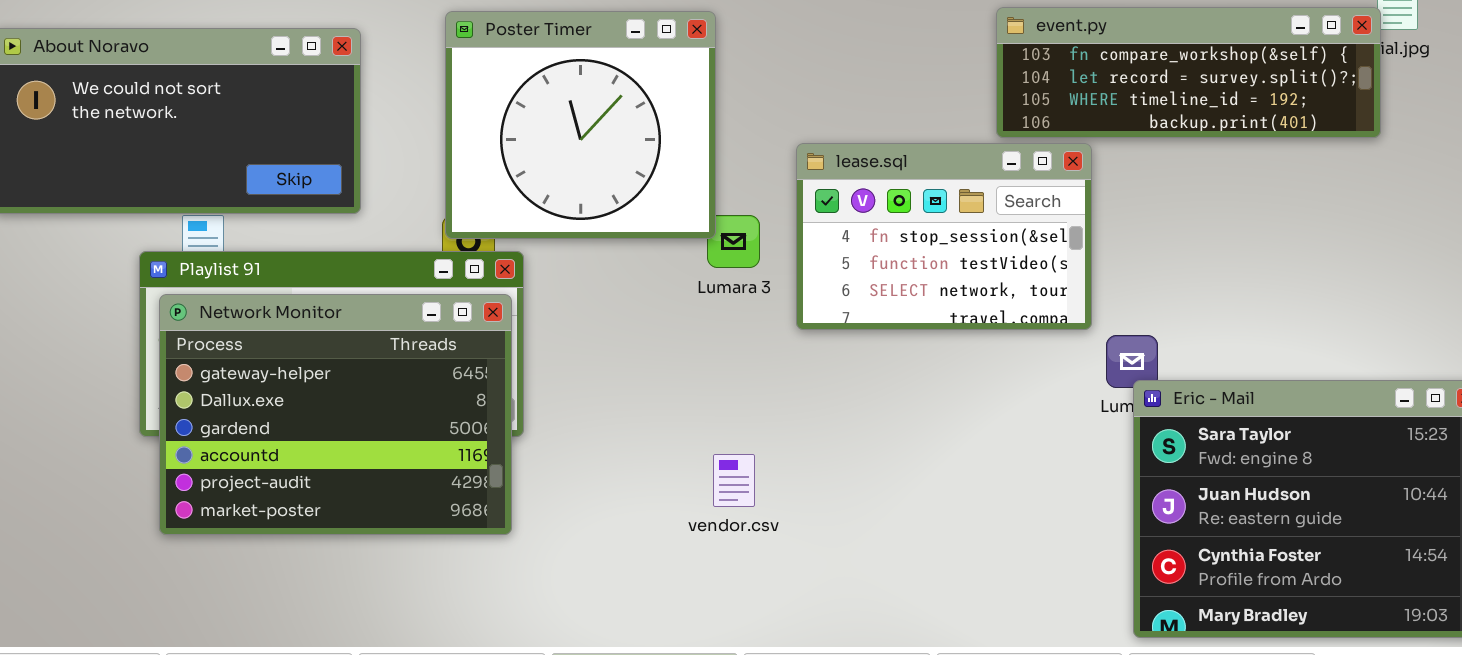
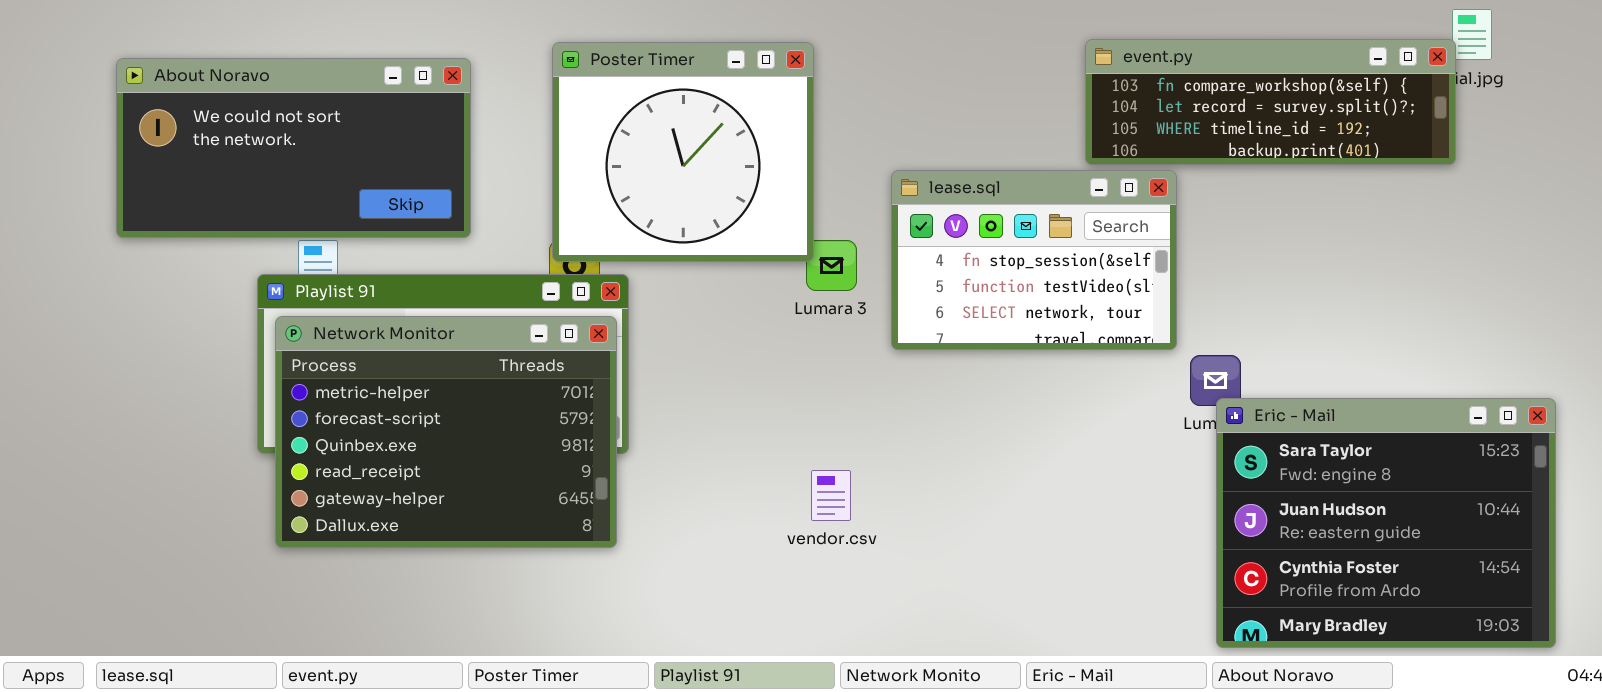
Network Monitor: [159,294,512,535] -> [275,316,617,548], scrolled up 4 rows

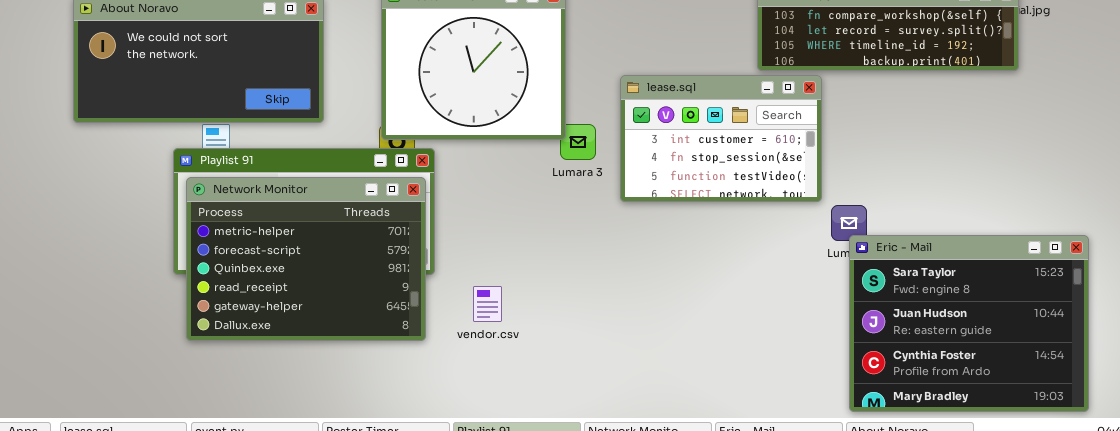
lease.sql: [891,170,1177,350] -> [620,75,822,202], scrolled up 1 row
vendor.csv: [811,470,851,521] -> [473,286,502,322], moved

